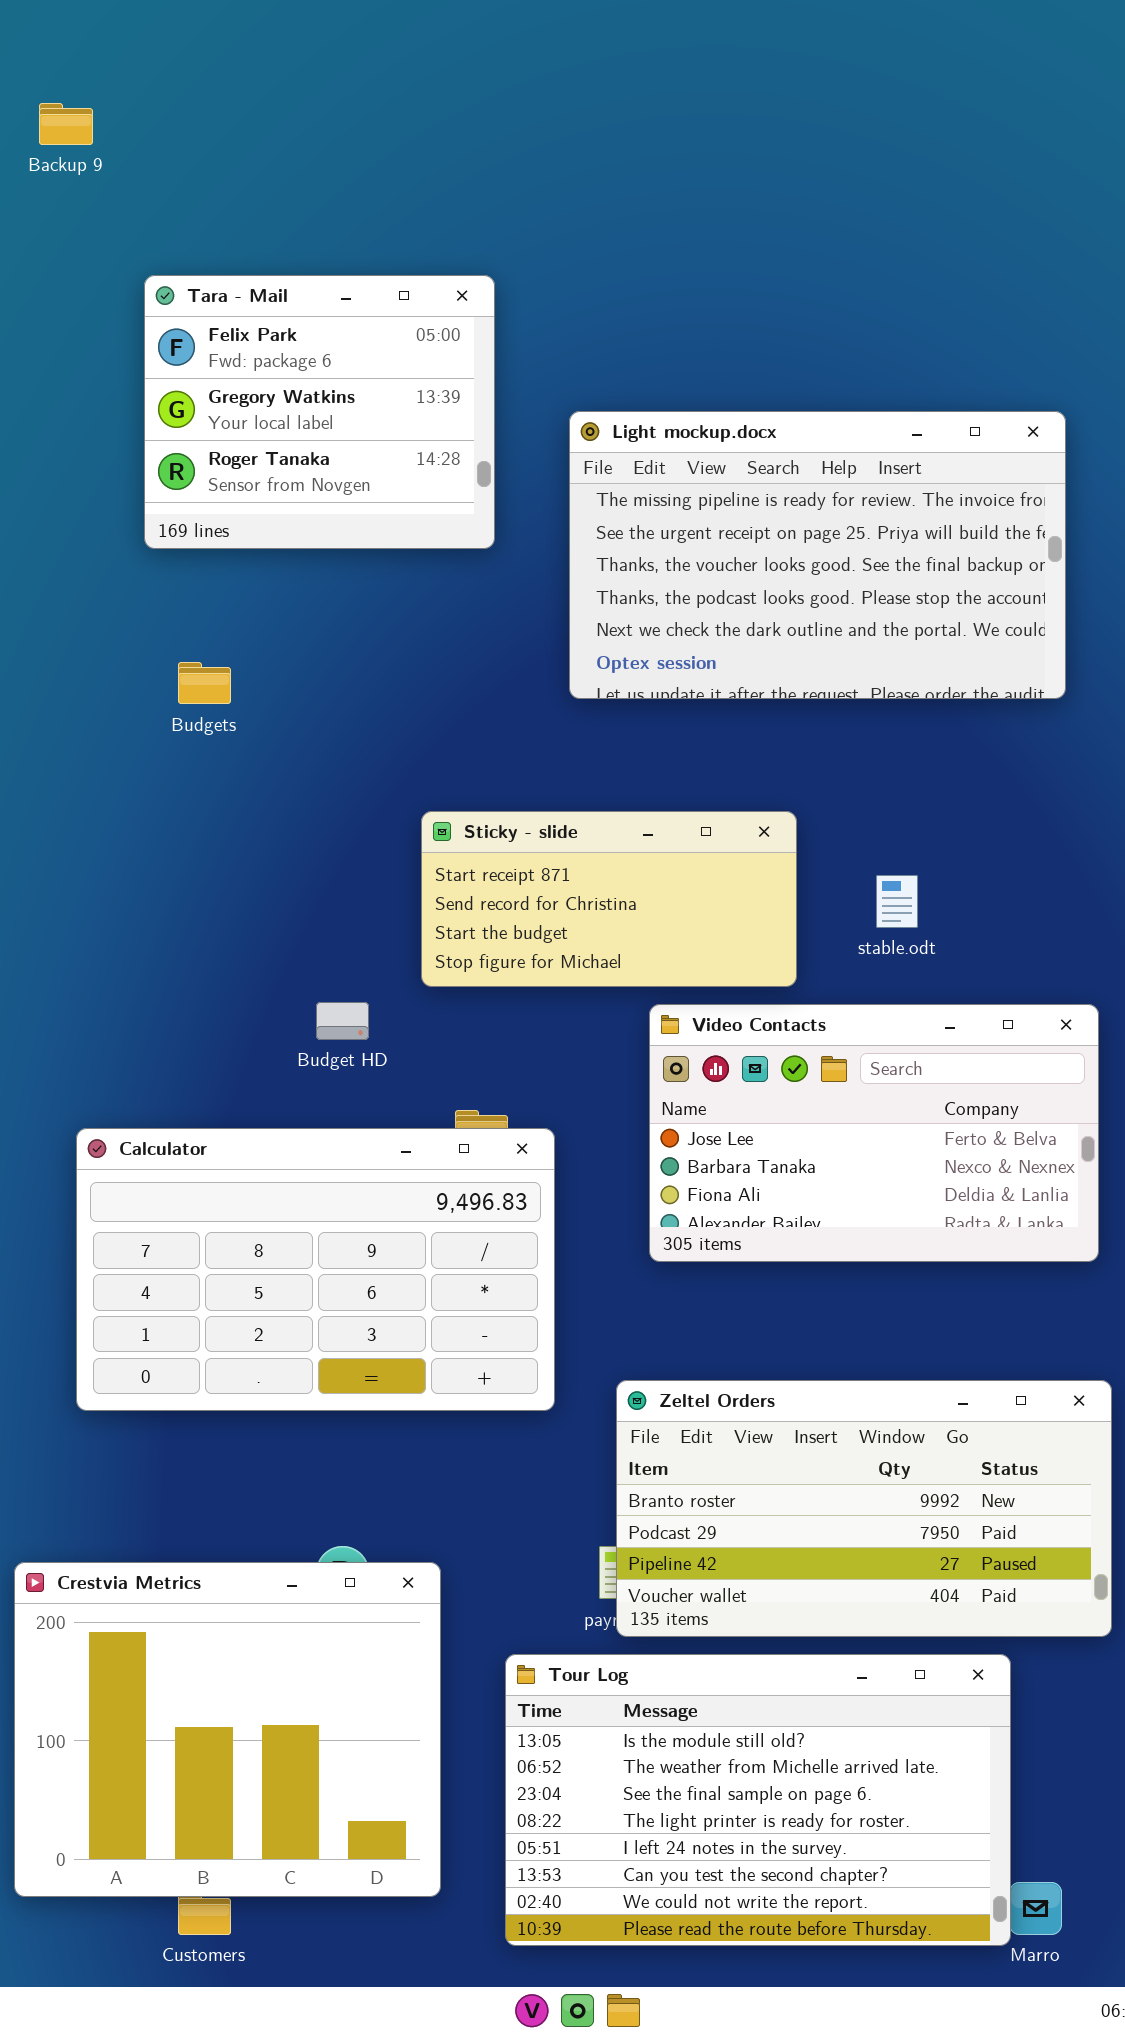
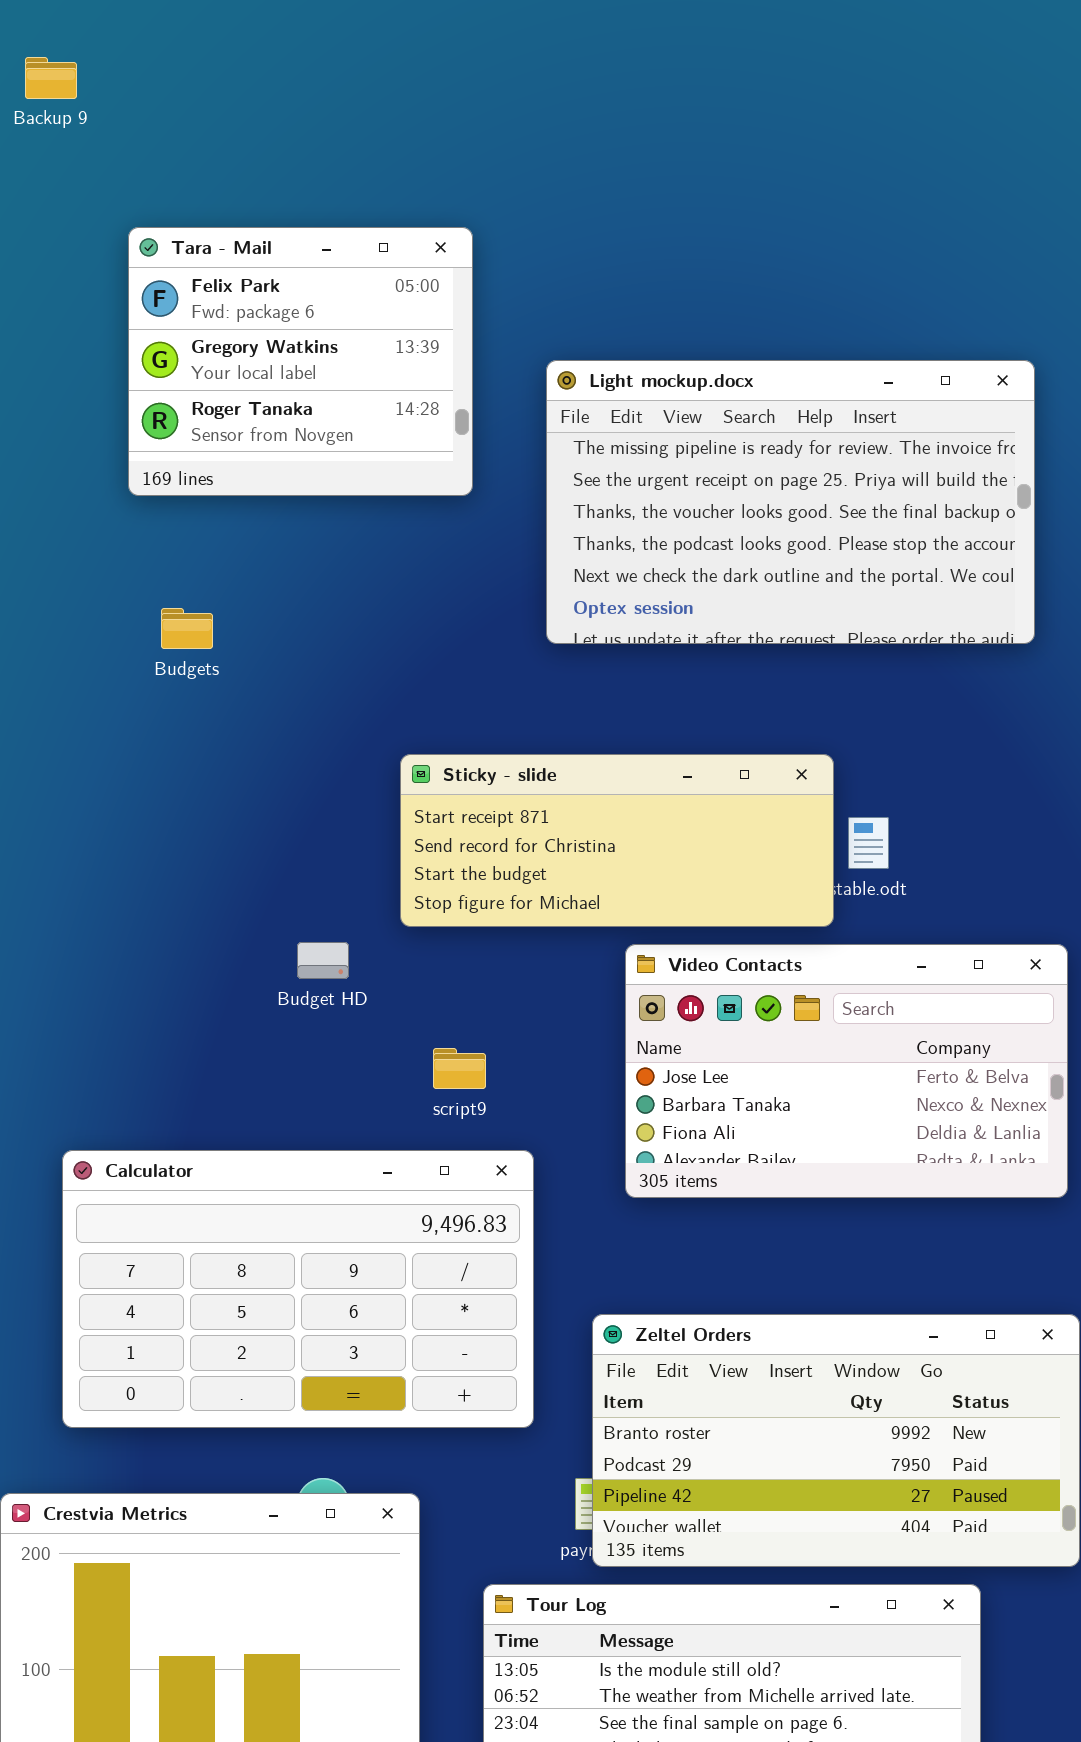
Sticky - slide: [421,811,797,987] -> [400,754,834,927], resized
Calculator: [76,1128,555,1411] -> [62,1150,534,1428], moved

